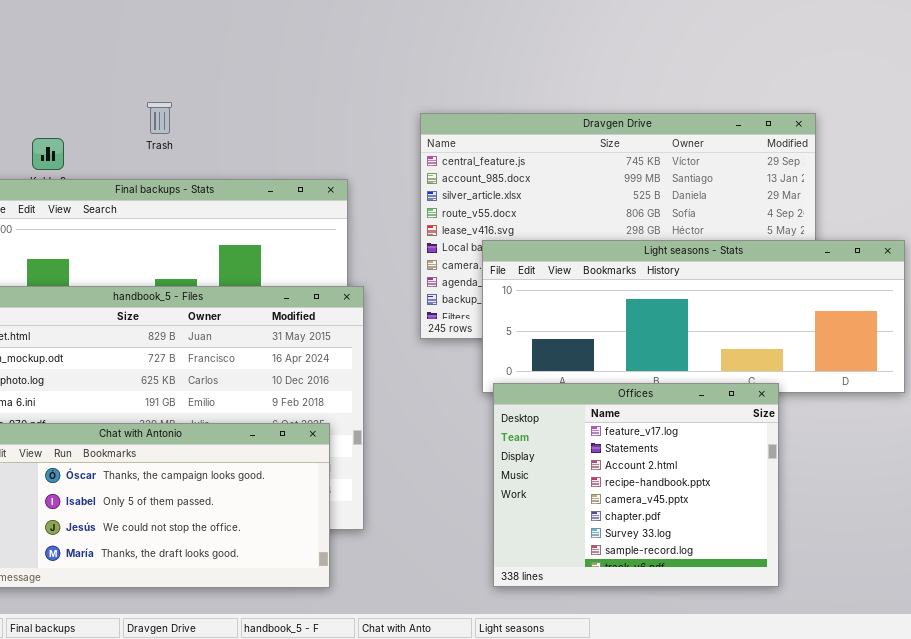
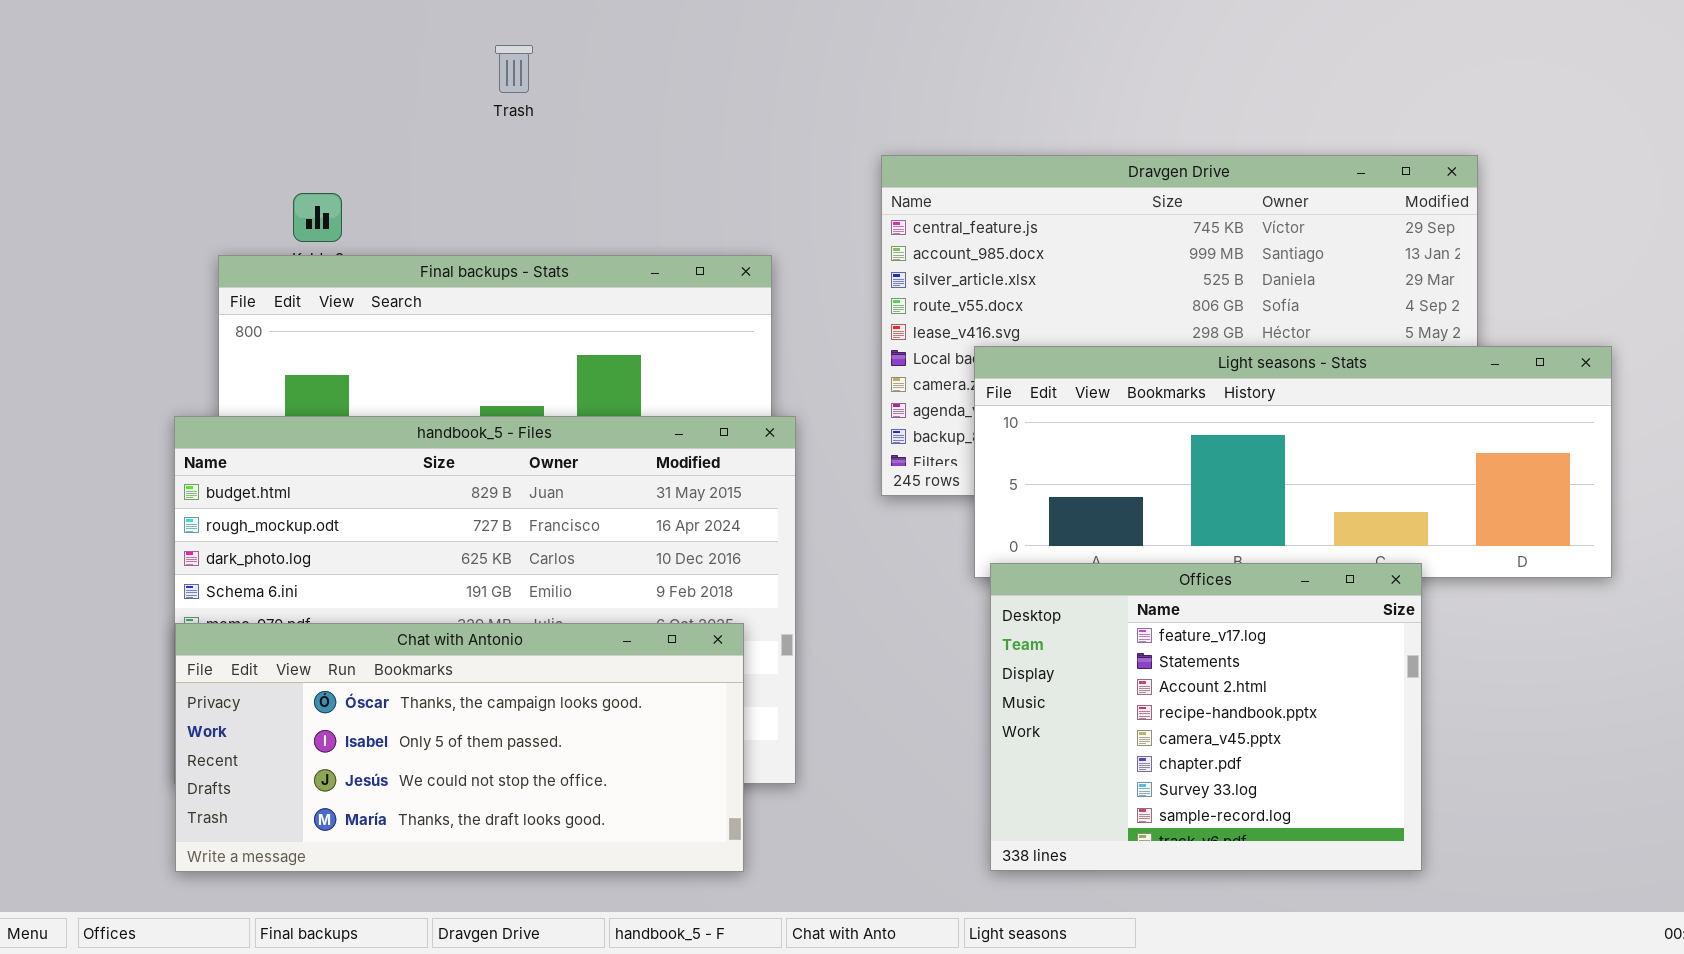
Trash: [147,102,172,134] -> [495,45,533,93], moved

